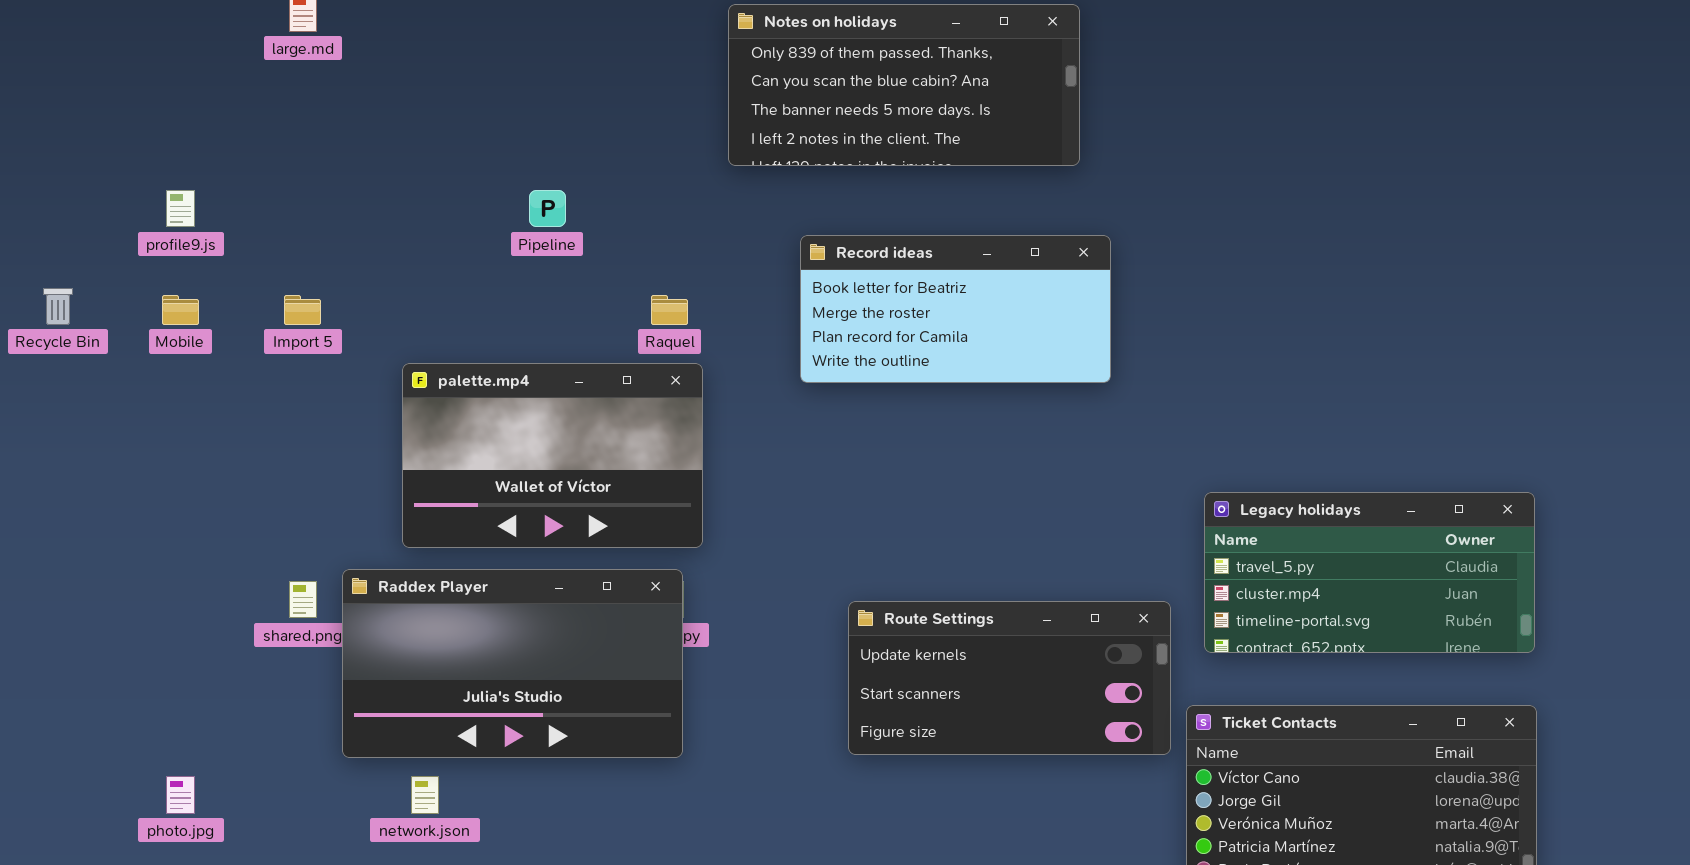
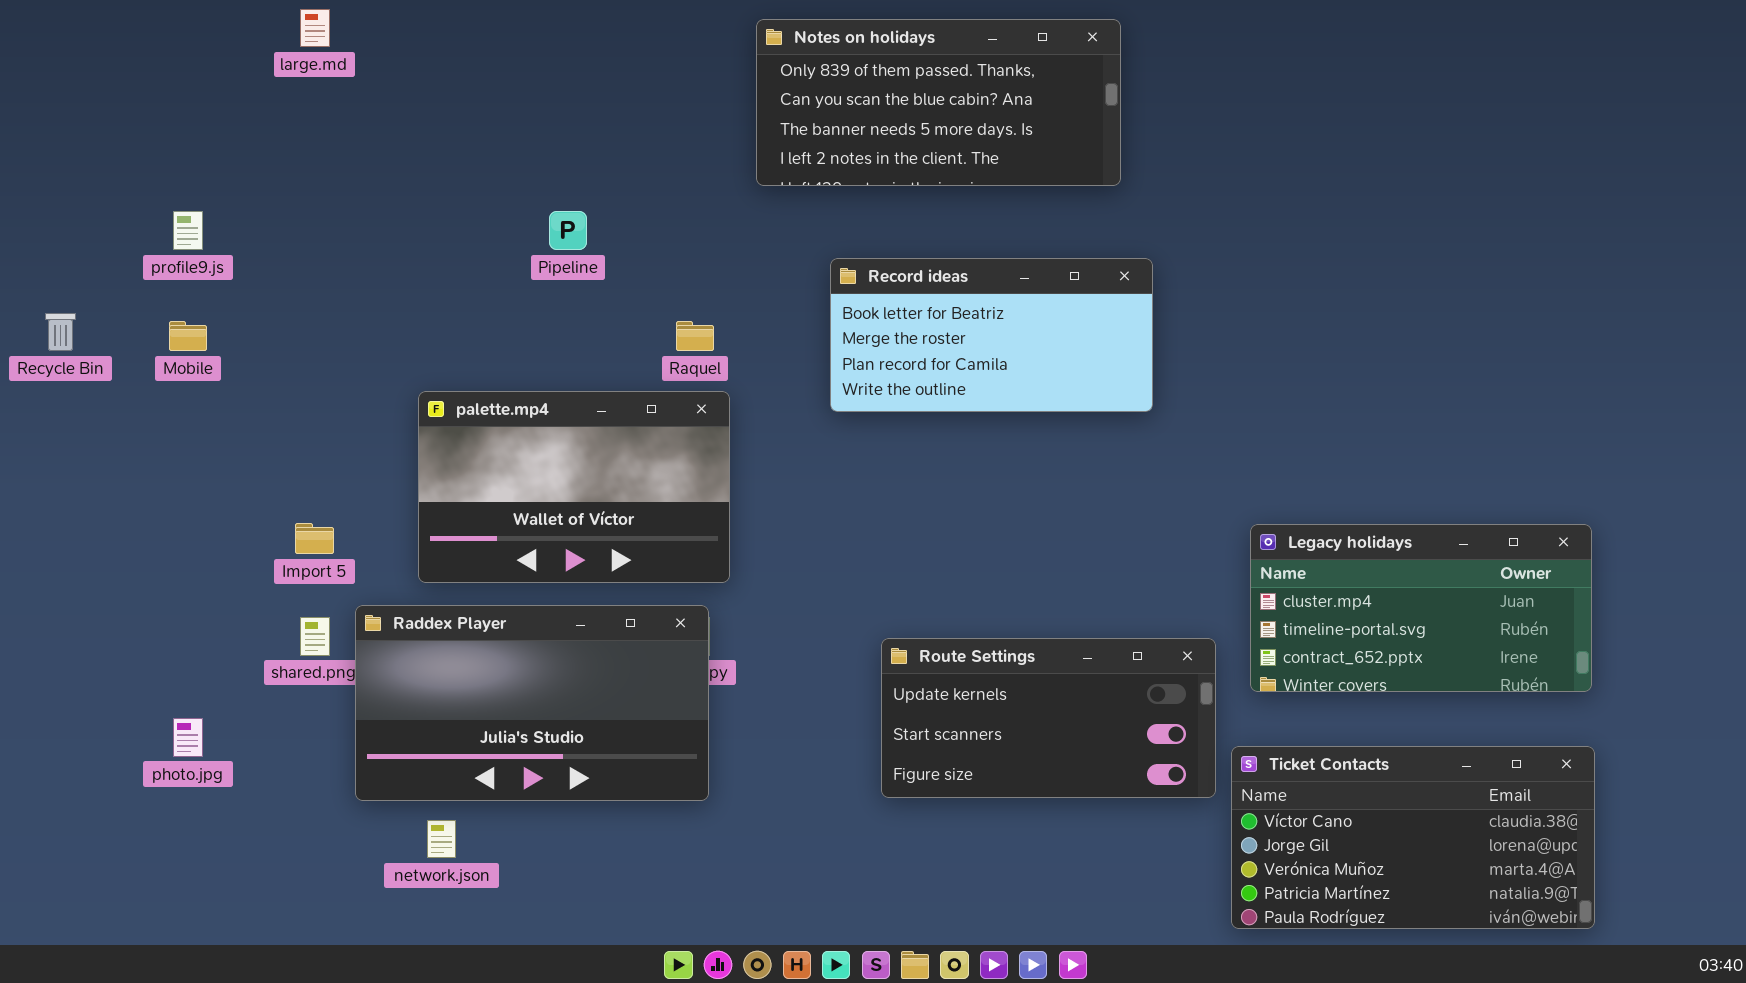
Import 5: [284,295,321,325] -> [295,523,334,554], moved
Legacy holidays: [1204,492,1535,653] -> [1250,524,1592,692], scrolled down 1 row
photo.jpg: [166,776,195,814] -> [173,718,203,757], moved

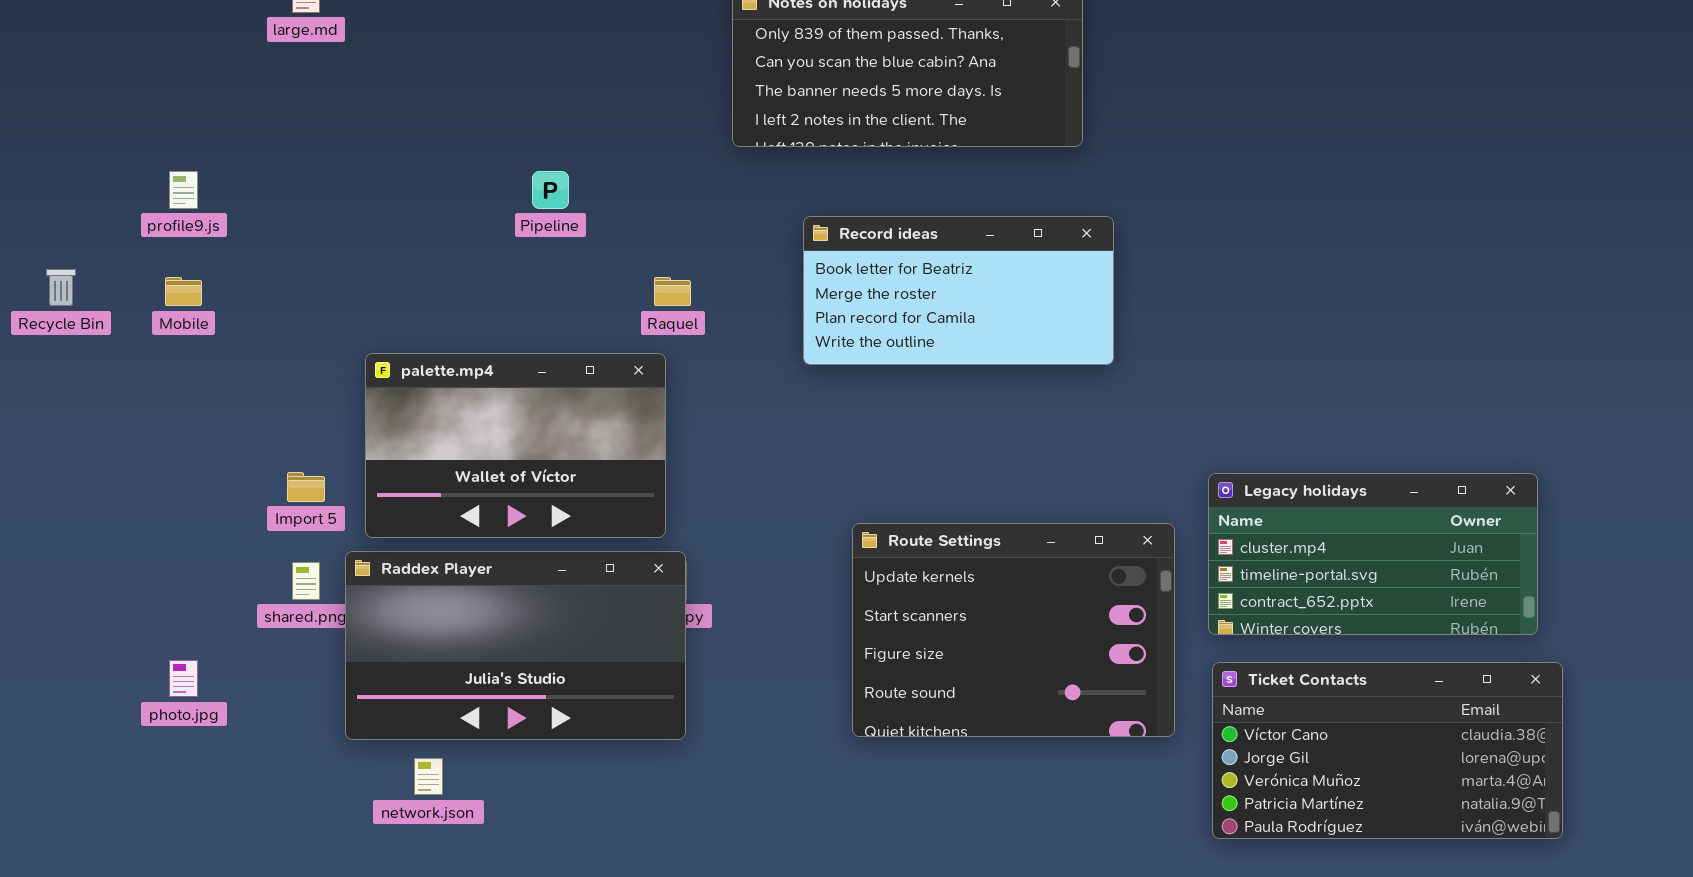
palette.mp4: [418,391,730,583] -> [365,353,666,538], moved
Route Settings: [881,638,1216,798] -> [852,523,1175,737], resized
Ticket Contacts: [1231,746,1595,929] -> [1212,662,1563,839], moved

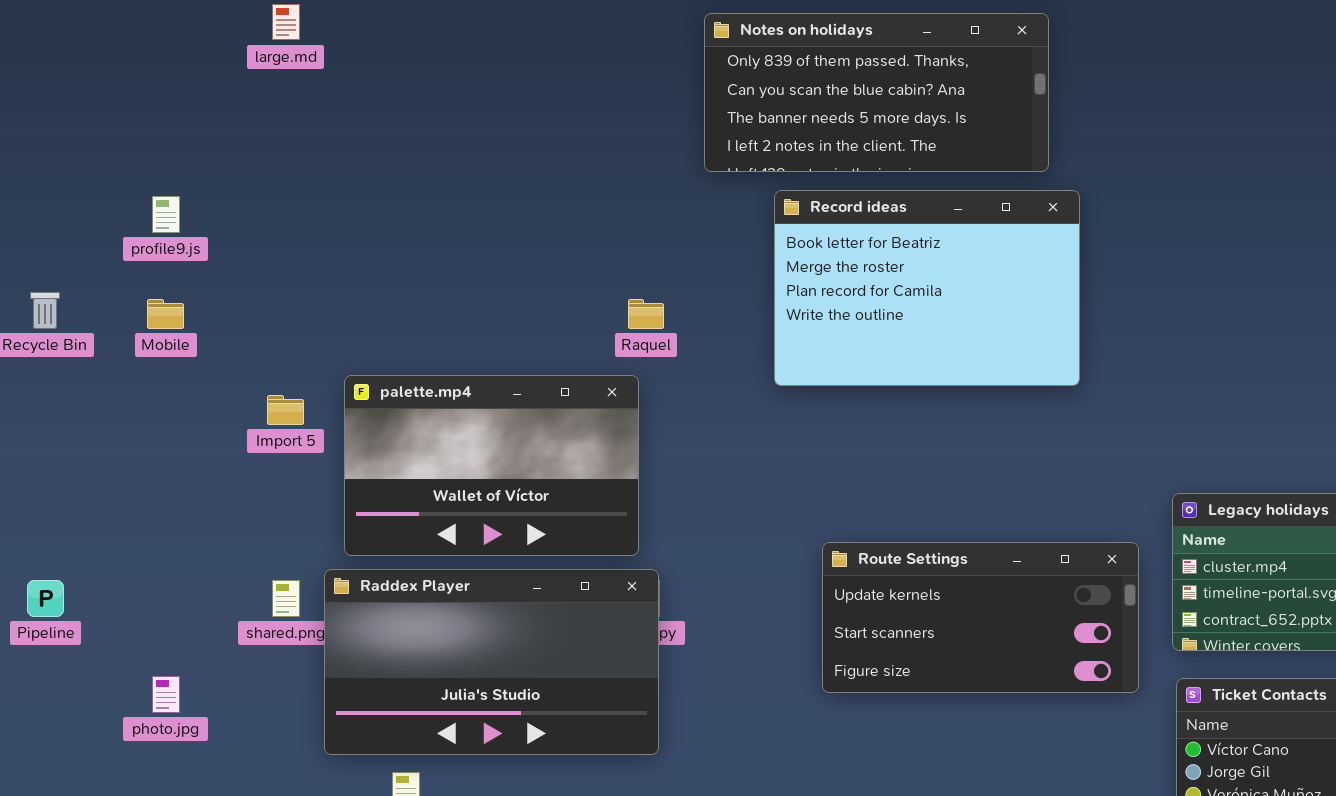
Pipeline: [532,171,569,209] -> [27,580,64,617], moved
Record ideas: [803,216,1114,365] -> [774,190,1080,386], resized
Import 5: [287,472,325,502] -> [267,395,304,425], moved
Route Settings: [852,523,1175,737] -> [822,542,1139,693], resized

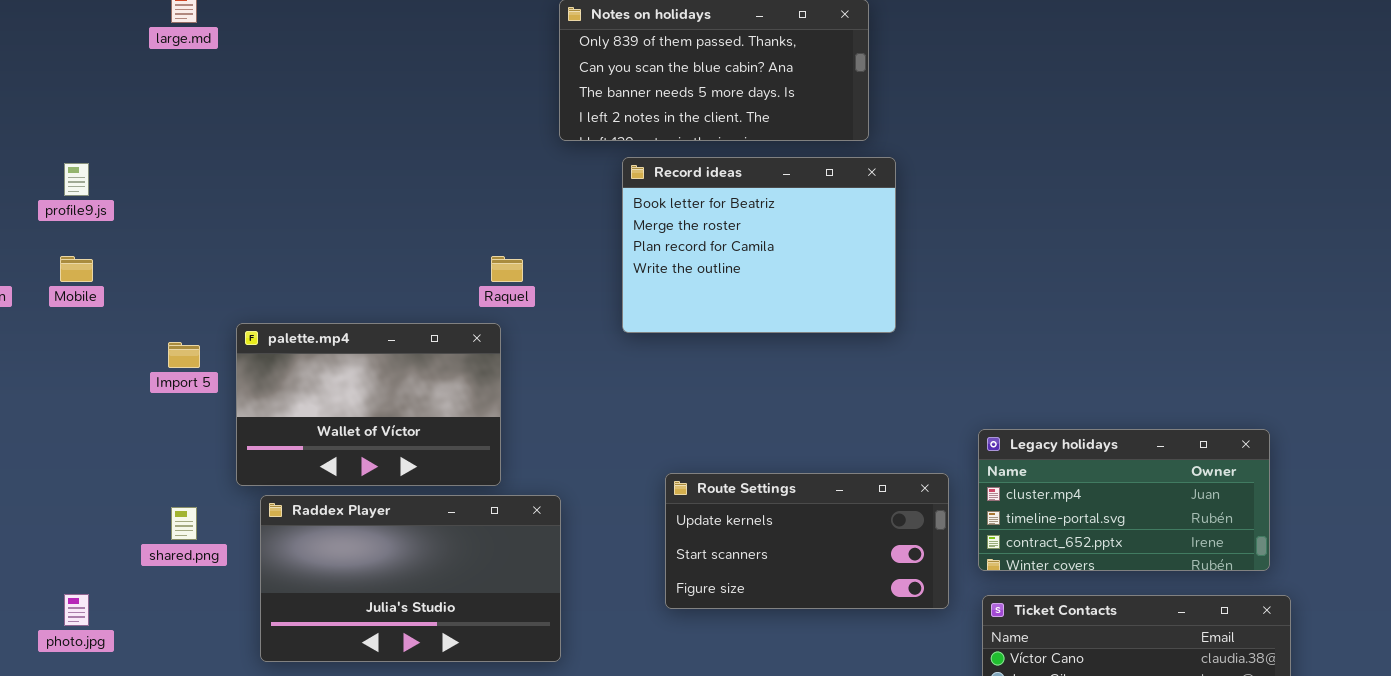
Raddex Player: [324,569,659,755] -> [260,495,561,662], moved

